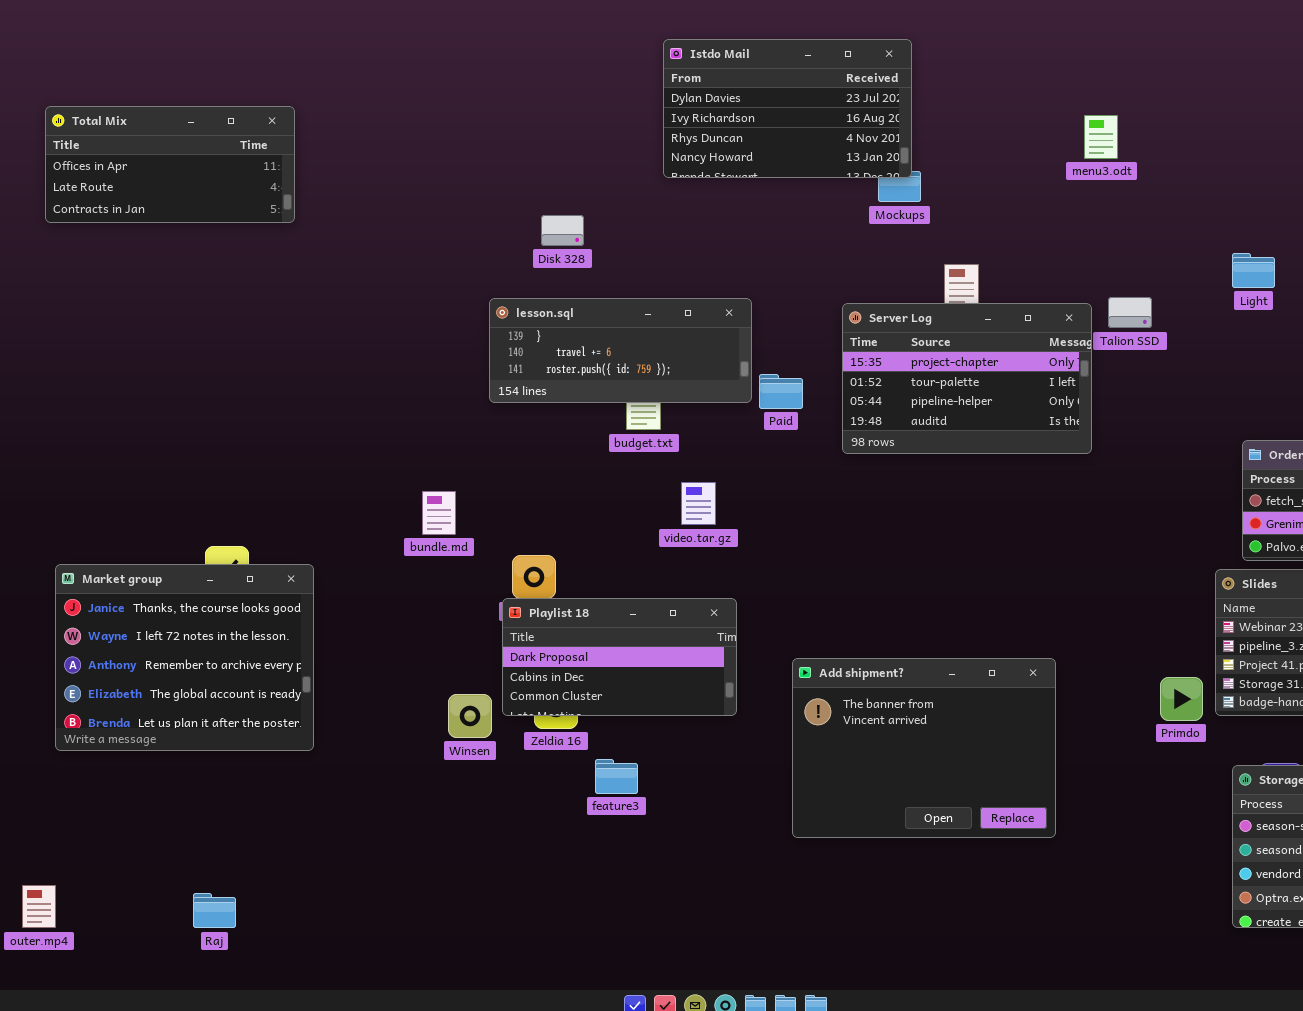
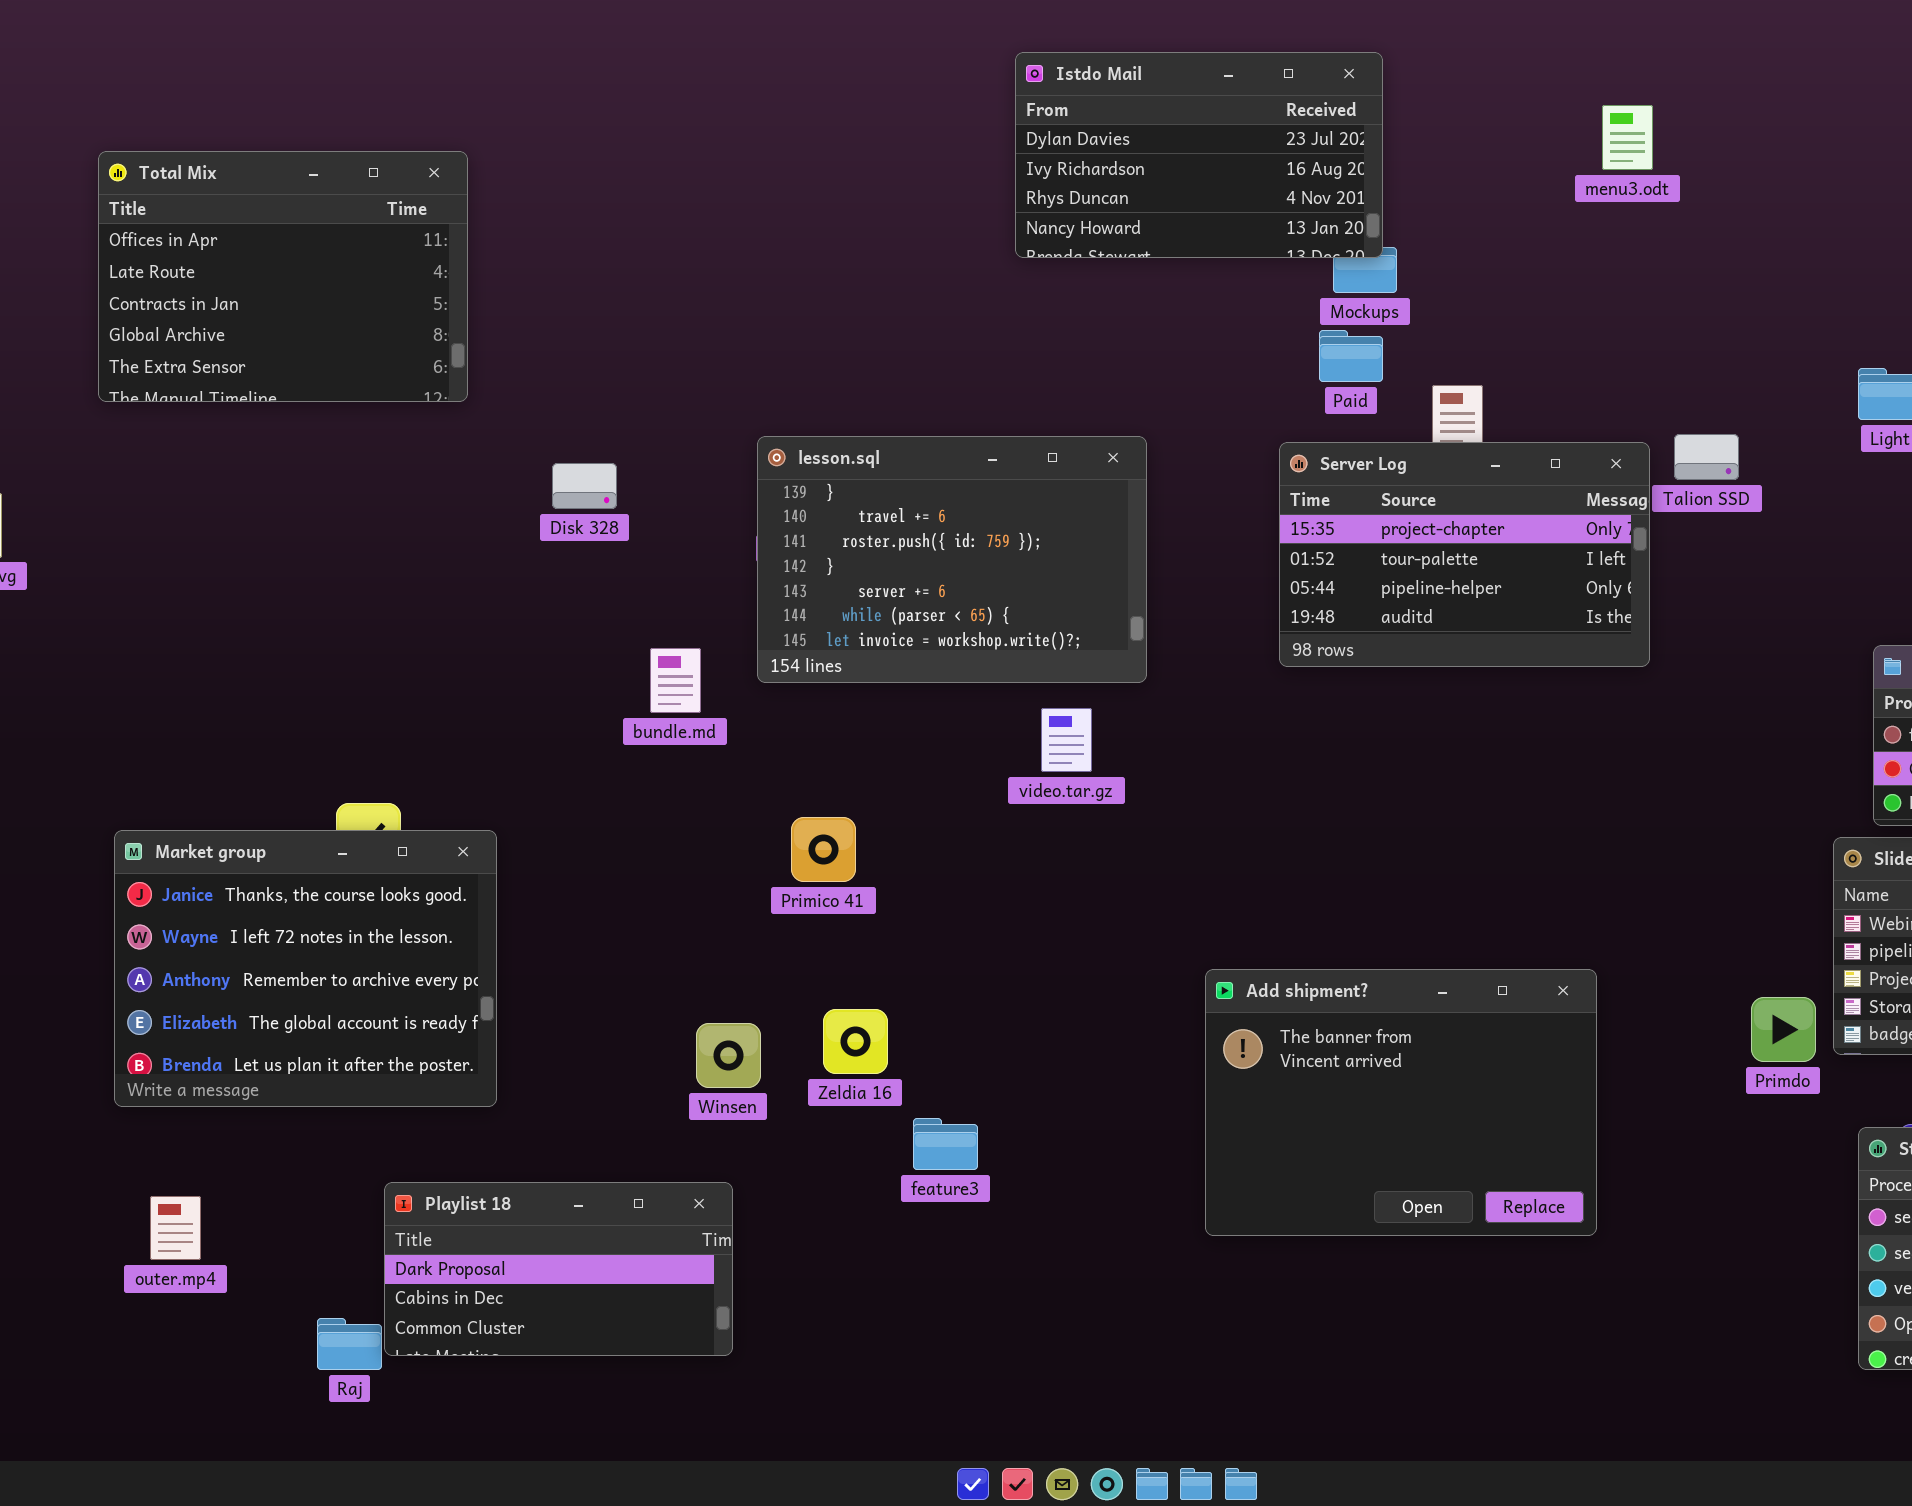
Total Mix: [45,106,295,223] -> [98,151,468,402], resized
menu3.odt: [1084,115,1118,159] -> [1602,105,1653,170], moved
Disk 328: [541,215,584,246] -> [552,463,617,509], moved
lesson.sql: [489,298,752,403] -> [757,436,1147,683], resized
Paid: [759,374,803,409] -> [1319,330,1383,382], moved
bundle.md: [422,491,456,535] -> [650,648,701,713], moved
Playlist 18: [502,598,737,716] -> [384,1182,733,1356], moved
outer.mp4: [22,885,56,928] -> [150,1196,201,1260], moved

